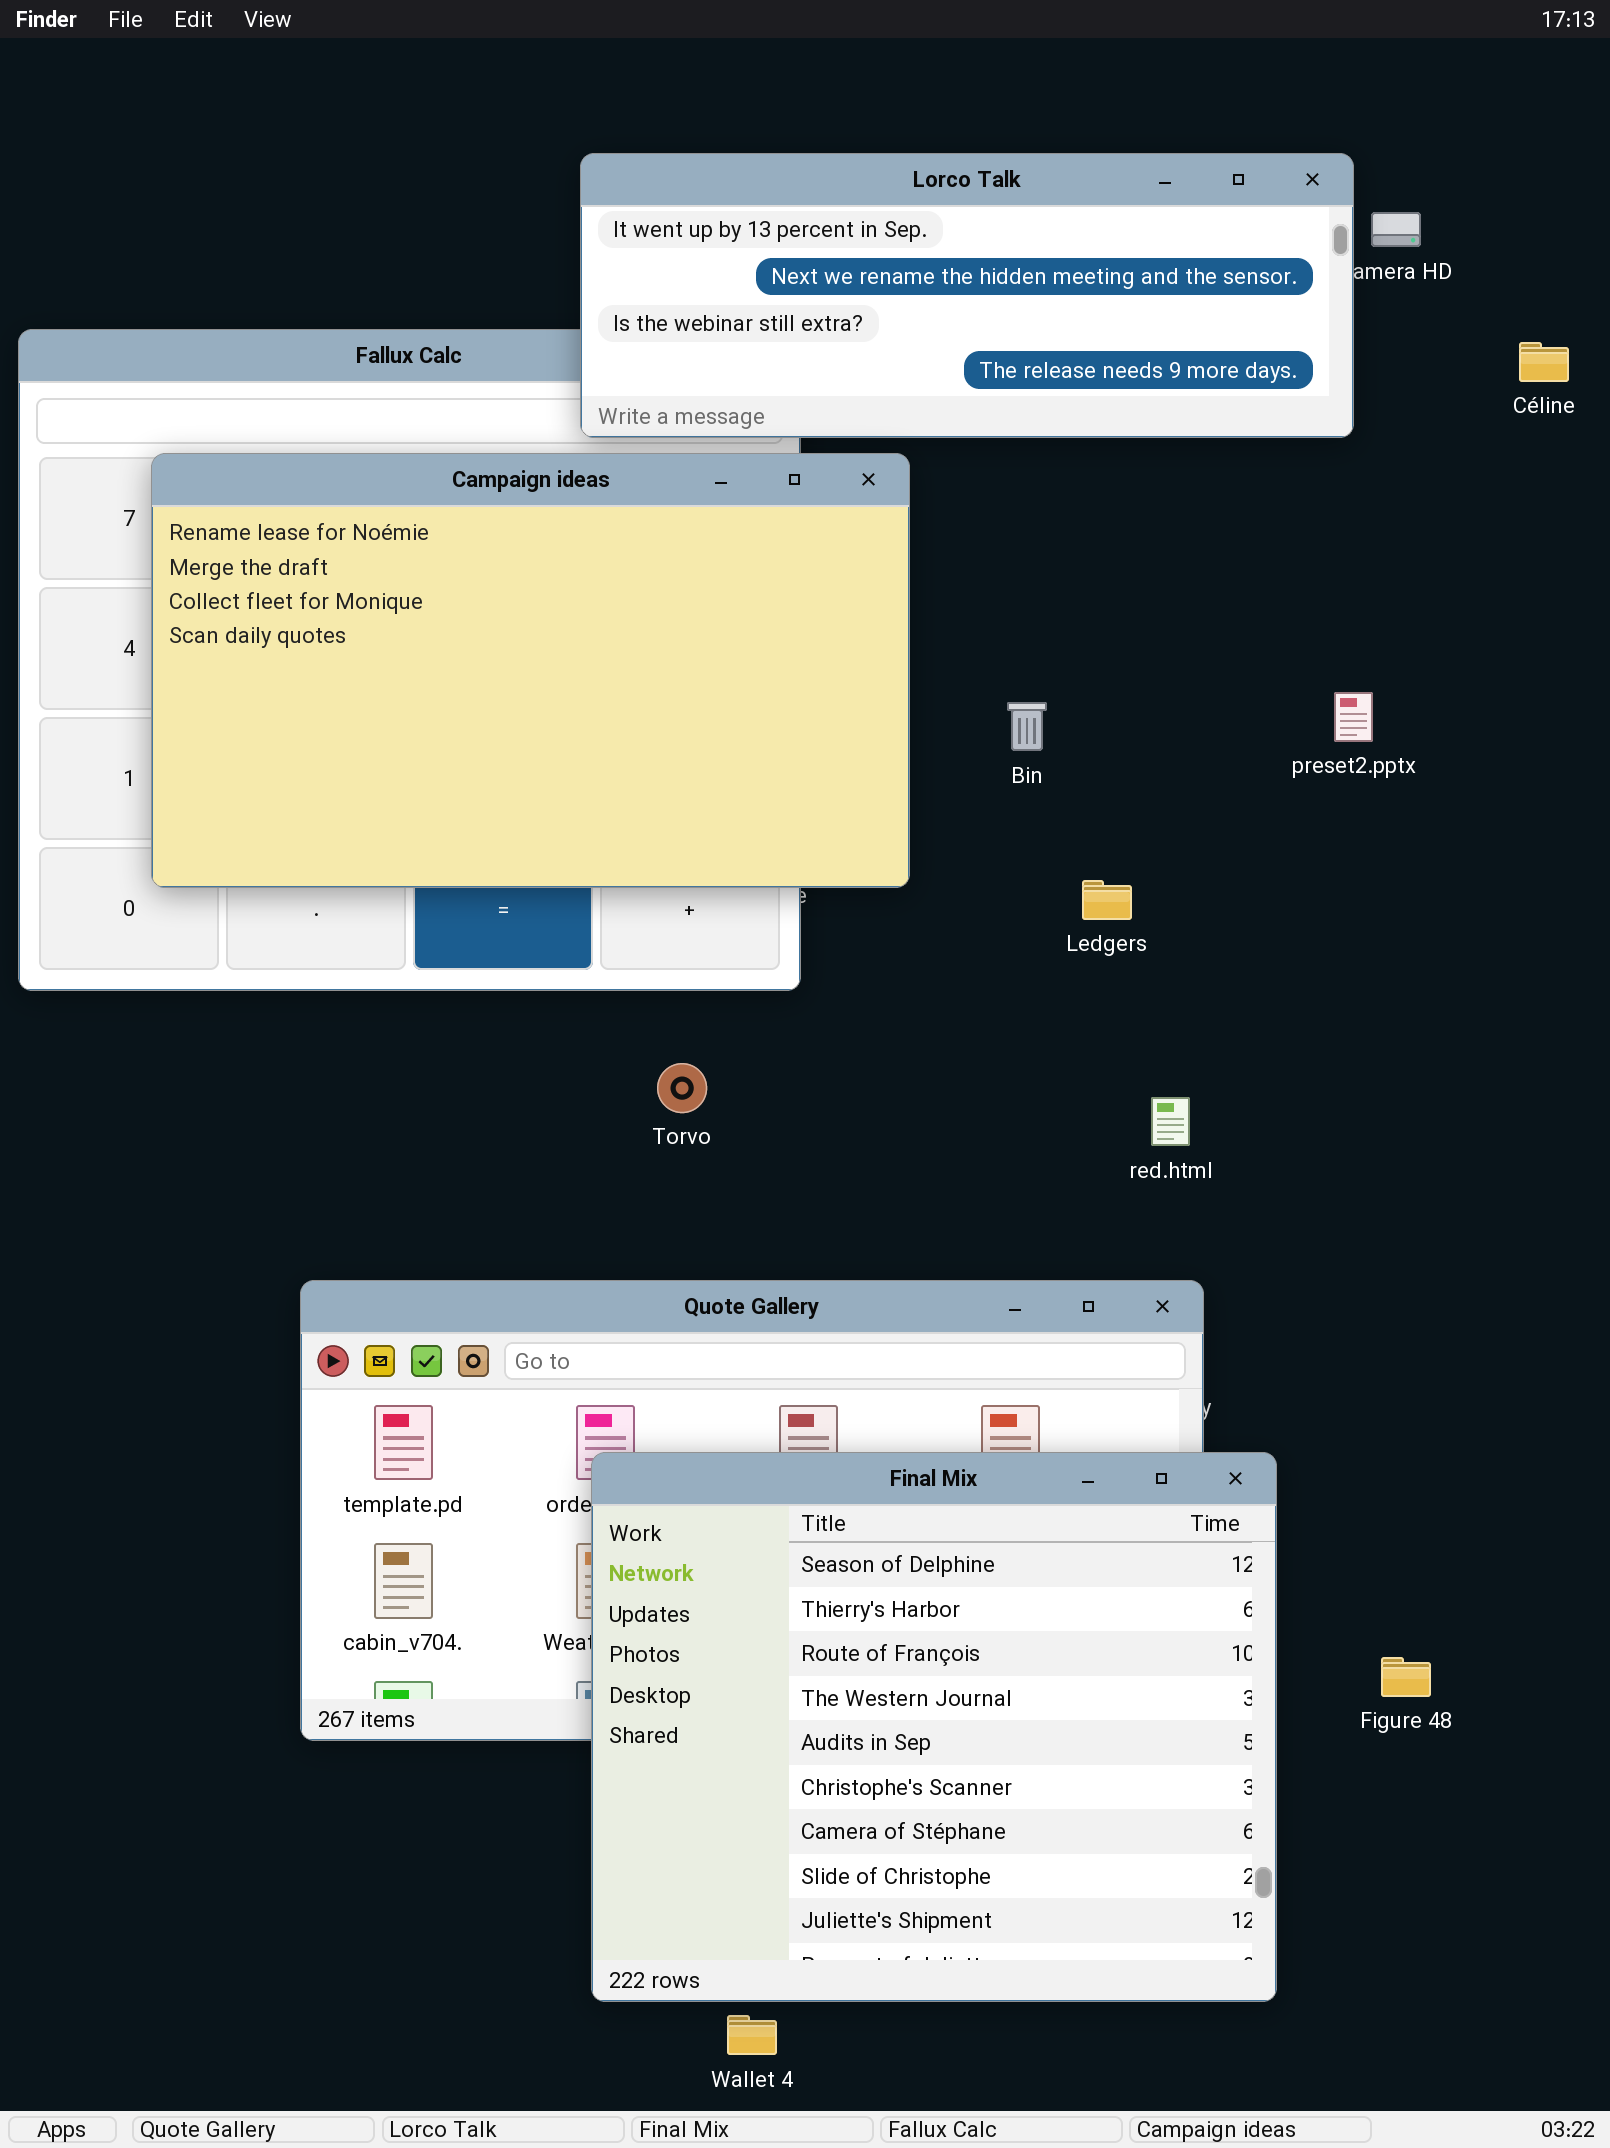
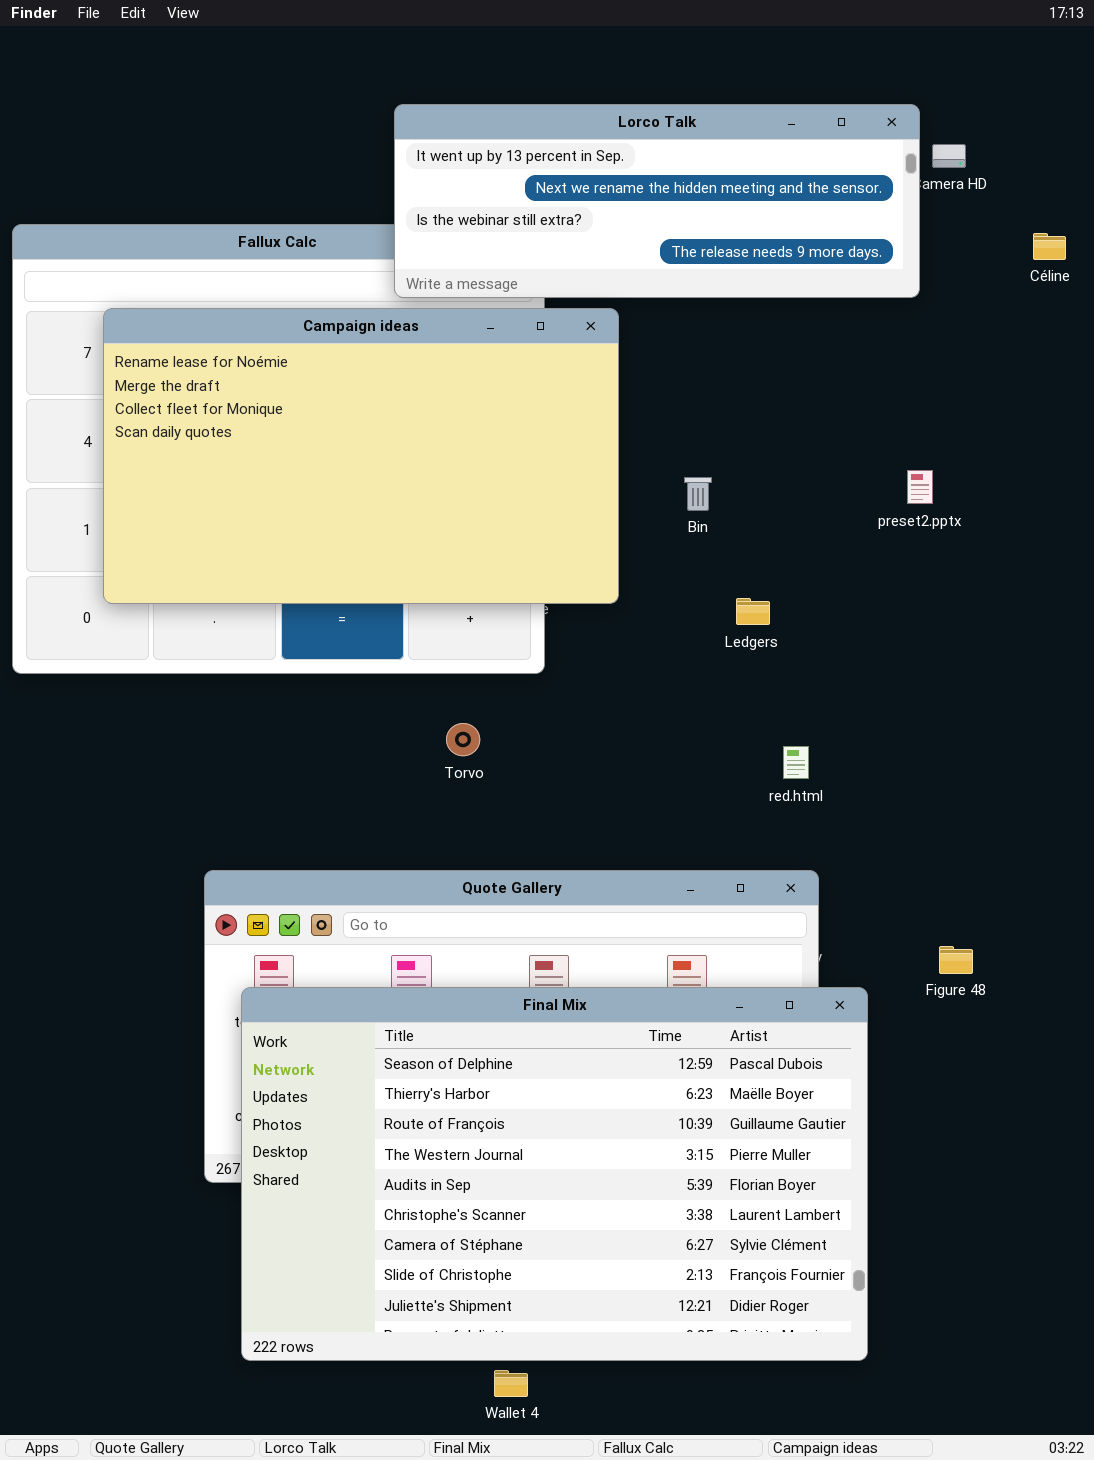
Final Mix: [591,1452,1277,2002] -> [241,987,868,1361], resized
Figure 48: [1381,1657,1431,1697] -> [939,946,973,974], moved

